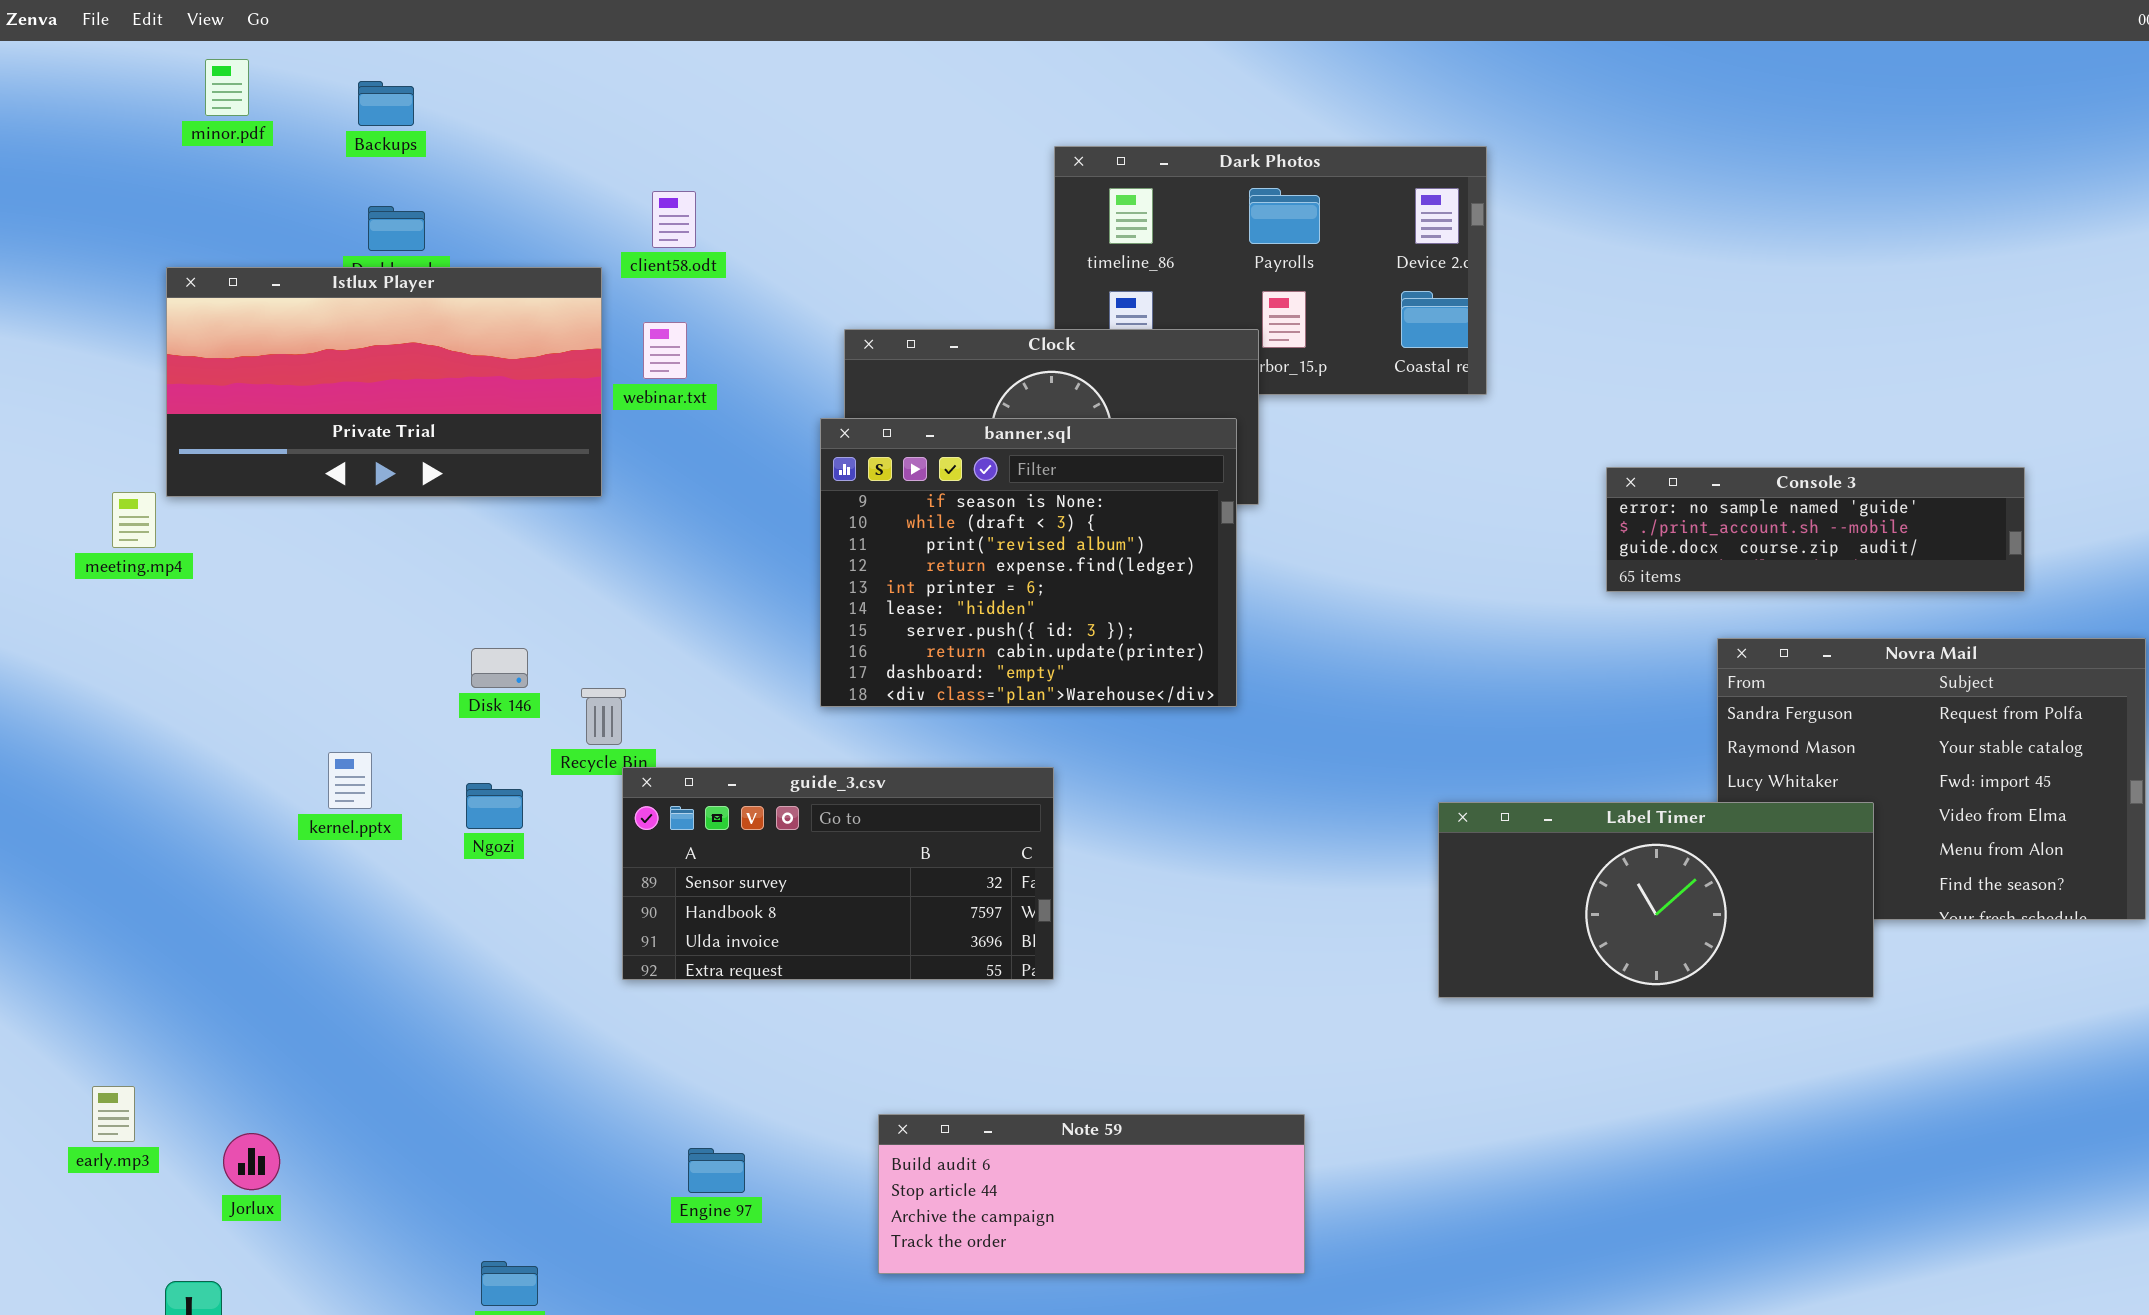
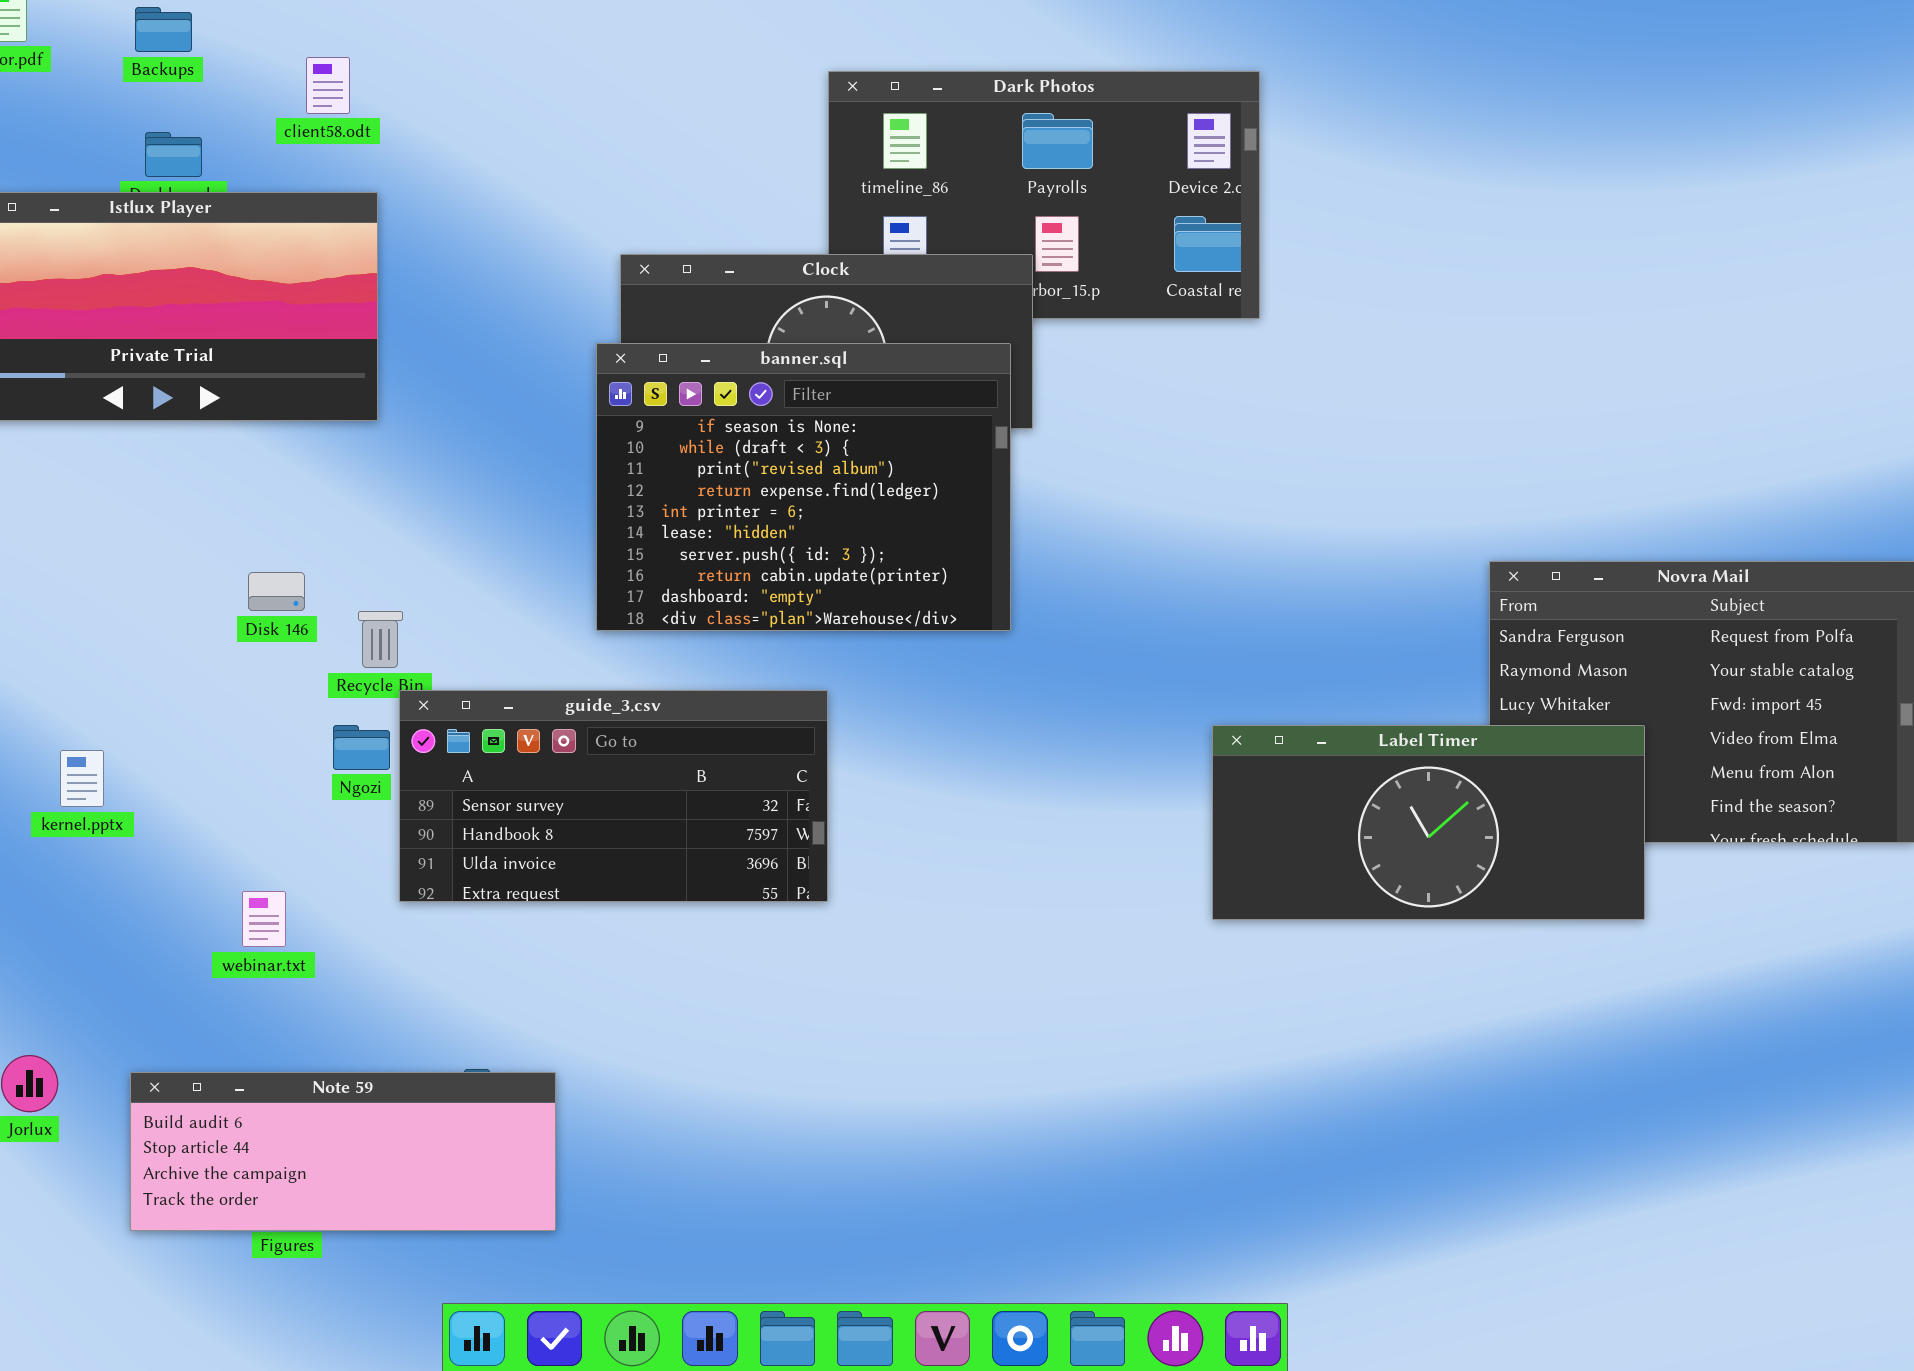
client58.odt: [652,191,696,248] -> [306,57,350,114], moved
webinar.txt: [643,322,687,379] -> [242,891,286,947], moved
Console 3: [1606,467,2025,592] -> none, closed
kernel.pptx: [328,752,372,809] -> [60,750,104,807], moved
Ngozi: [466,783,523,829] -> [333,725,390,770], moved
Note 59: [878,1114,1305,1274] -> [130,1072,556,1231], moved

